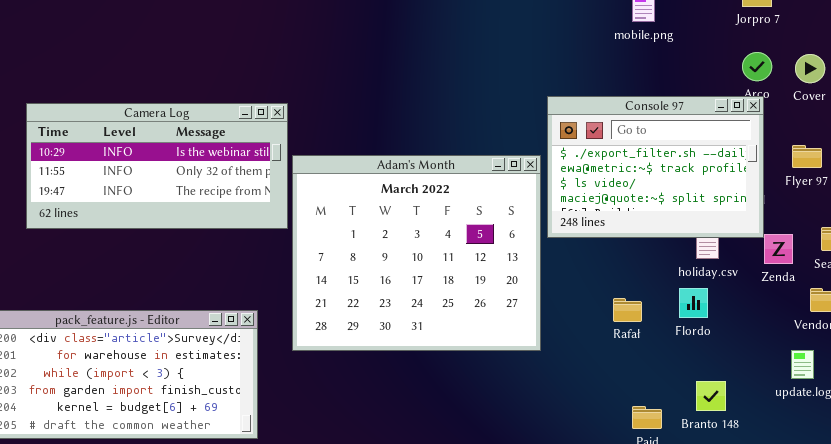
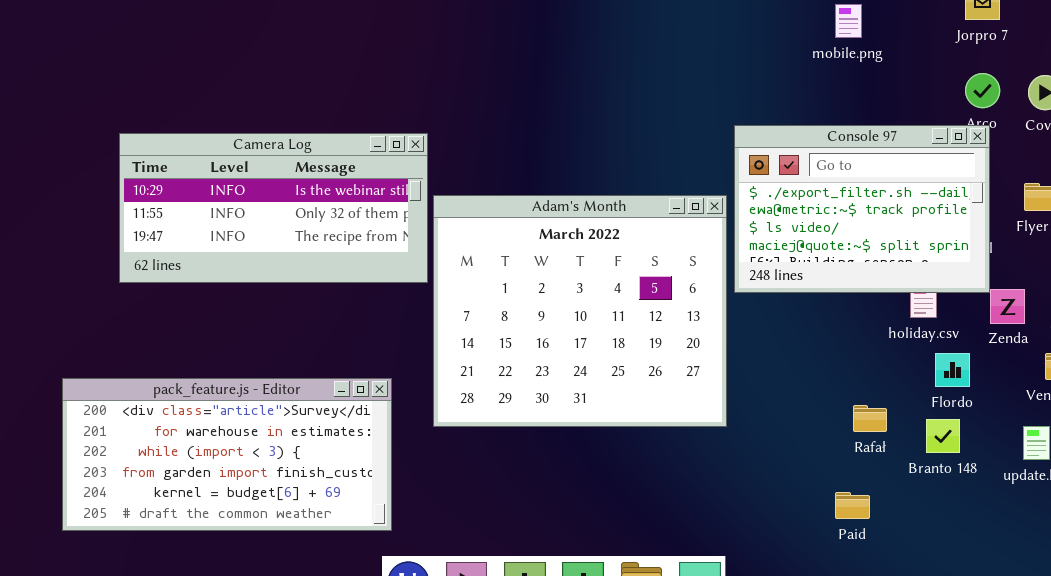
Flordo: [679,288,708,318] -> [935,353,970,387], moved
Rafał: [613,298,642,322] -> [853,405,887,432], moved
Branto 148: [696,381,726,411] -> [926,419,960,453], moved

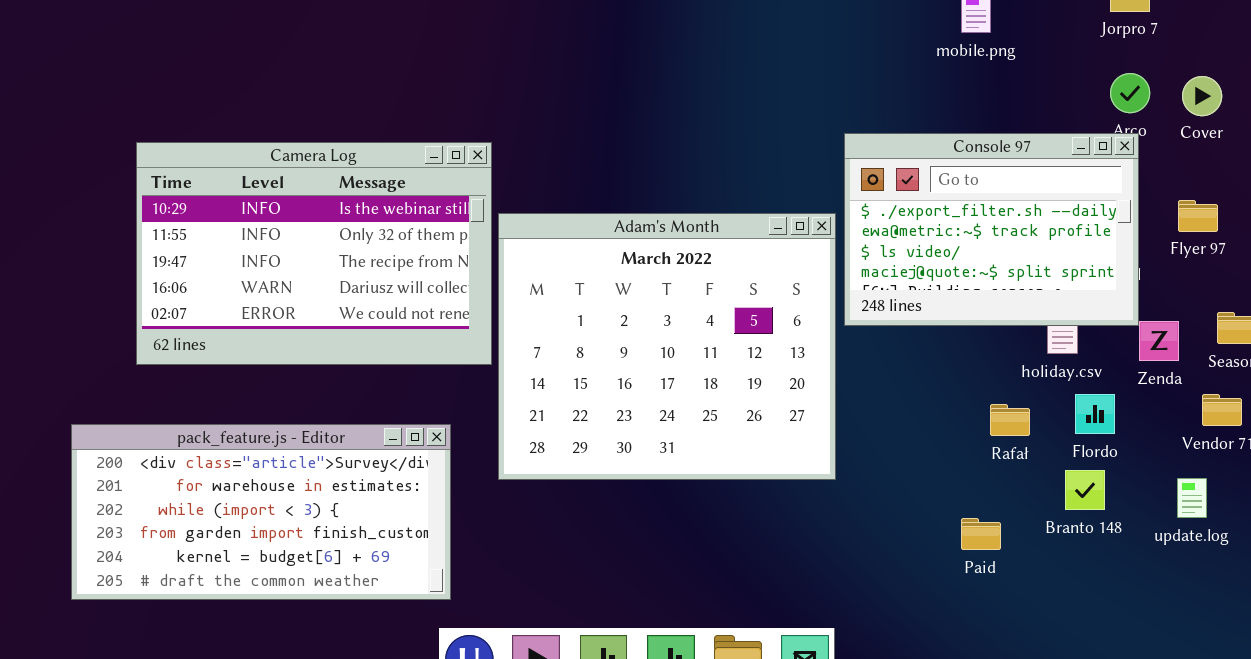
Camera Log: [119,133,428,283] -> [136,142,492,365], resized
Rafał: [853,405,887,432] -> [990,404,1030,436], moved
Paid: [835,492,870,519] -> [961,518,1001,550], moved

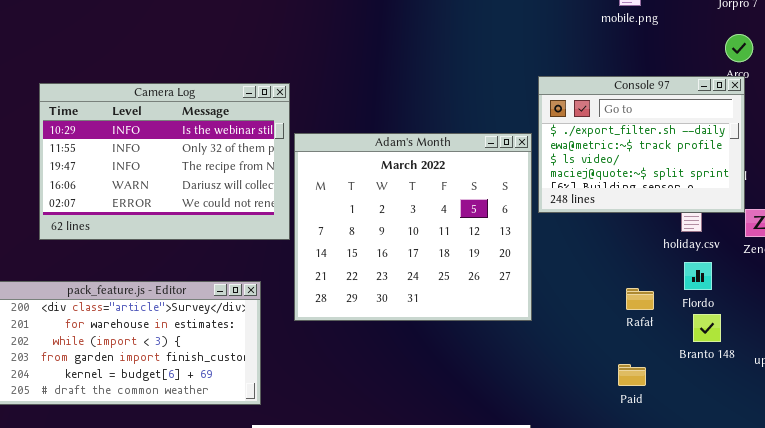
Flordo: [1075,394,1115,434] -> [684,262,712,290], moved
Rafał: [990,404,1030,436] -> [626,288,654,310], moved
Paid: [961,518,1001,550] -> [618,364,646,386], moved

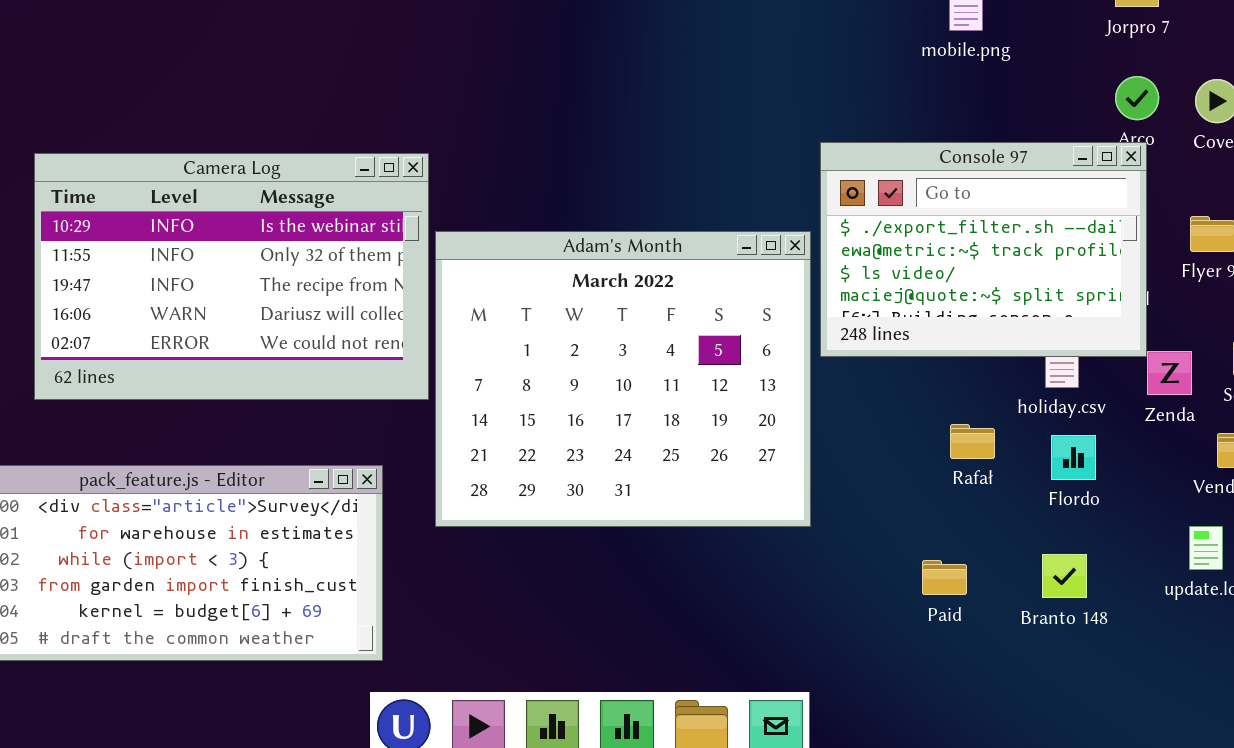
Rafał: [626,288,654,310] -> [950,424,995,459], moved
Branto 148: [693,314,721,342] -> [1042,554,1087,598], moved
Paid: [618,364,646,386] -> [922,560,967,595], moved

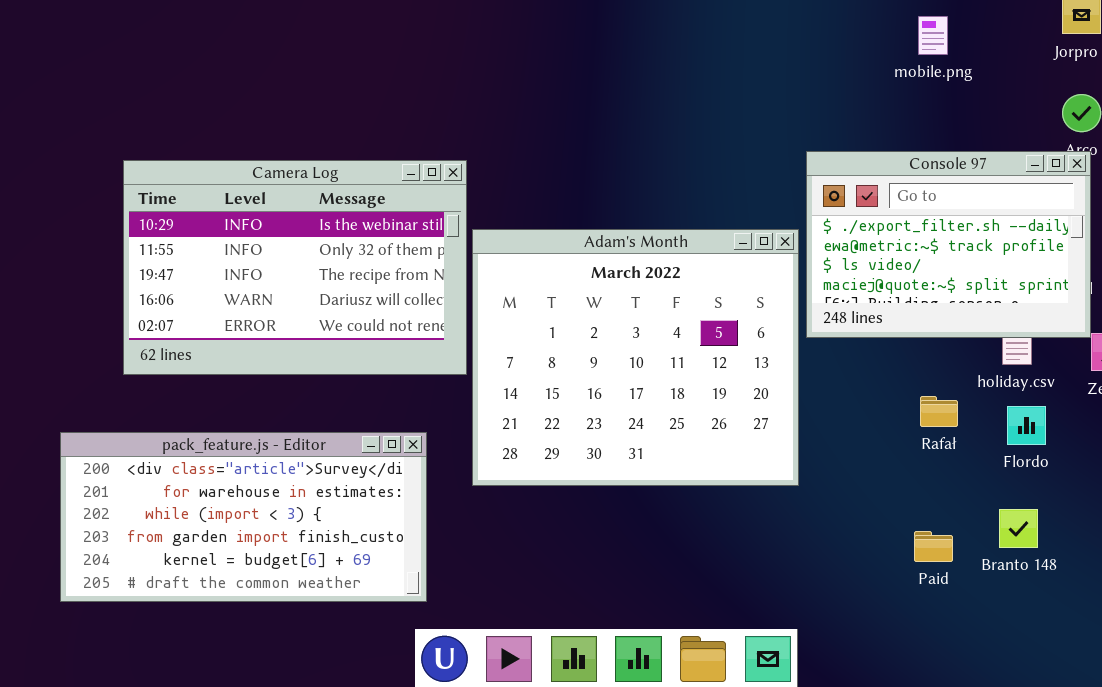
Paid: [922,560,967,595] -> [914,531,953,562], moved

